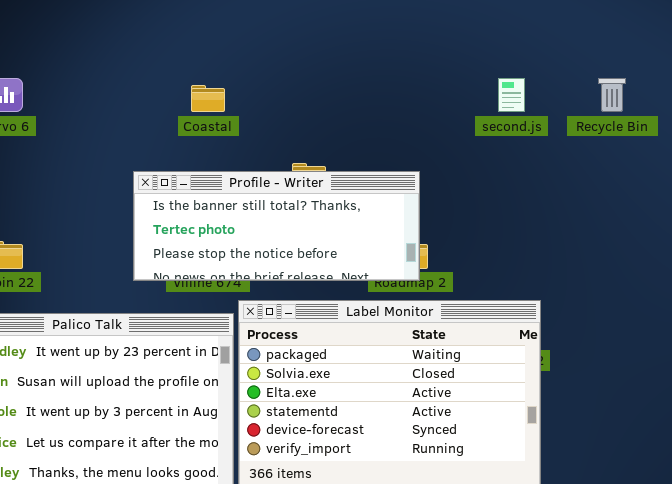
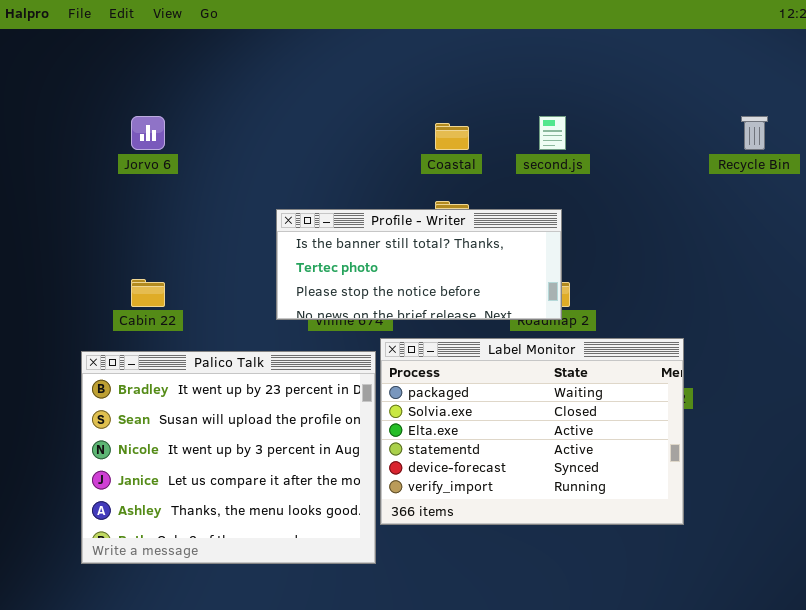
second.js: [498,78,525,112] -> [539,116,566,150], moved
Coastal: [191,85,225,112] -> [435,123,469,150], moved

